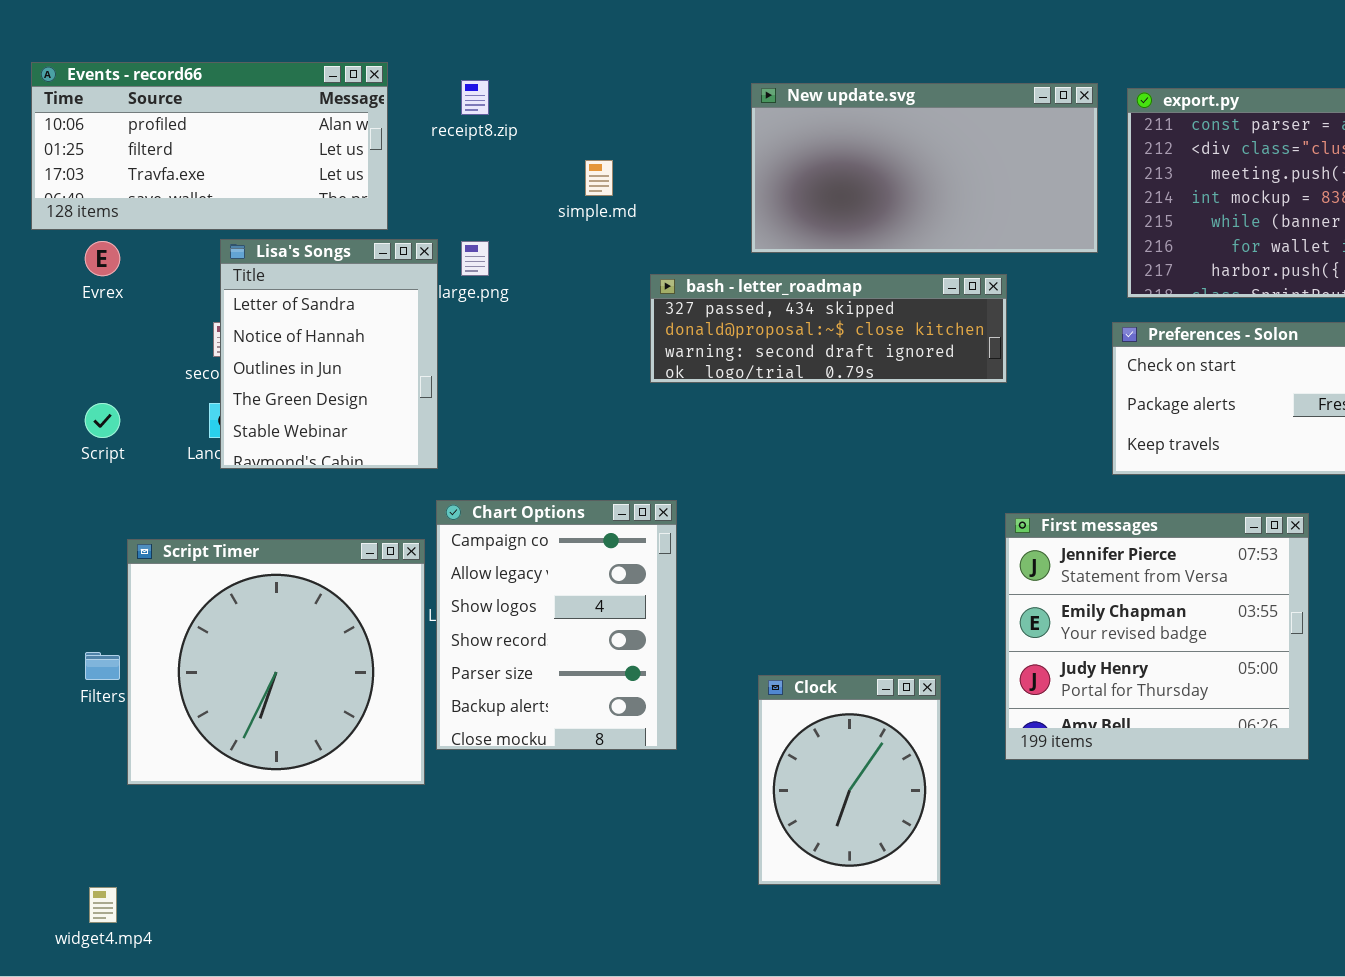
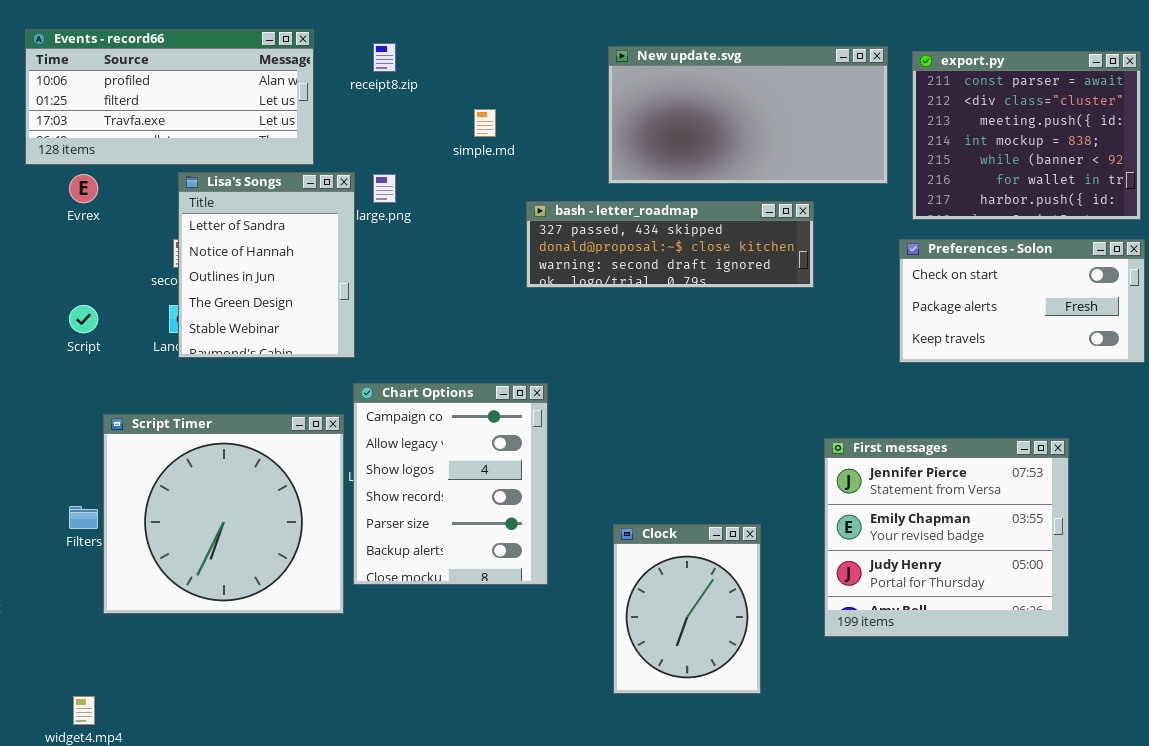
First messages: [1005,513,1309,760] -> [824,438,1069,637], moved

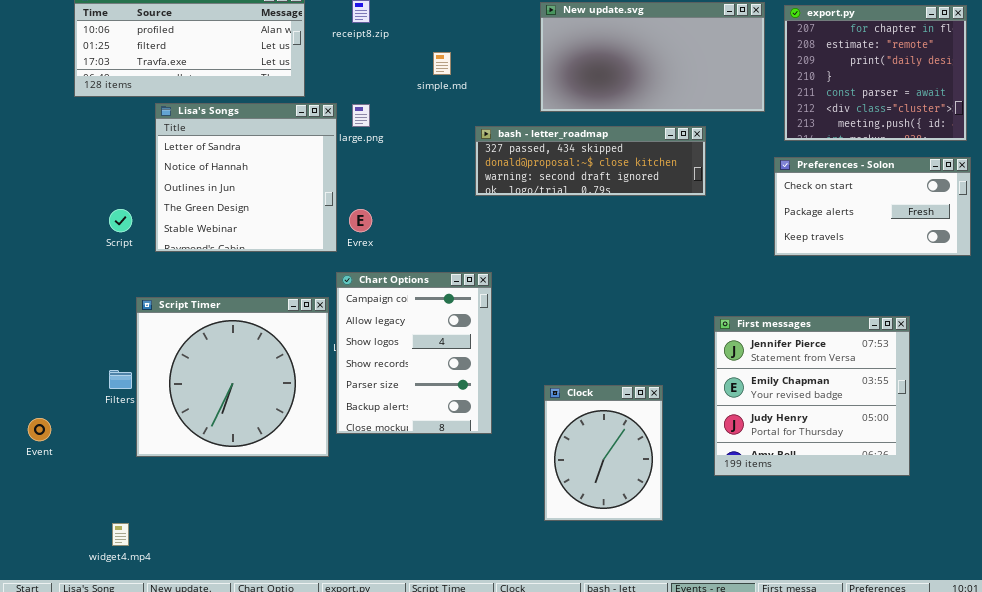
export.py: [912,51,1141,220] -> [784,5,967,141], scrolled up 4 rows
Lisa's Songs: [178,172,355,358] -> [155,103,337,252], resized
Evrex: [69,174,98,203] -> [349,209,372,232], moved

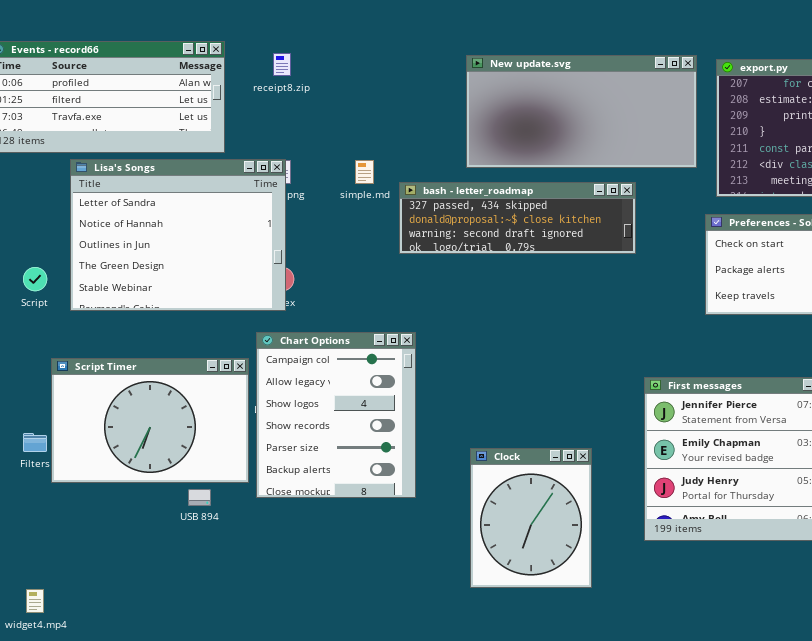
simple.md: [433,52,451,75] -> [355,160,374,184], moved
Lisa's Songs: [155,103,337,252] -> [70,159,286,311], resized
Script Timer: [136,297,329,457] -> [51,358,249,483], resized

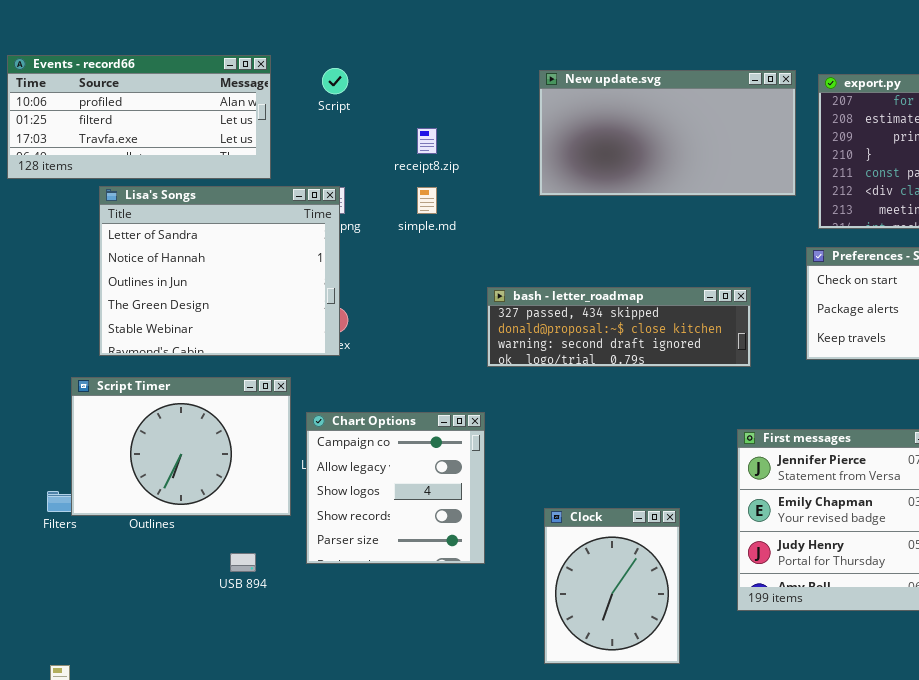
receipt8.zip: [273,53,291,76] -> [417,128,437,154], moved
bash - letter_roadmap: [399,182,636,254] -> [487,287,751,367], moved
Script: [23,267,47,291] -> [322,68,348,94], moved
Chart Options: [256,332,416,498] -> [306,412,485,564], resized
Script Timer: [51,358,249,483] -> [71,377,291,516], moved

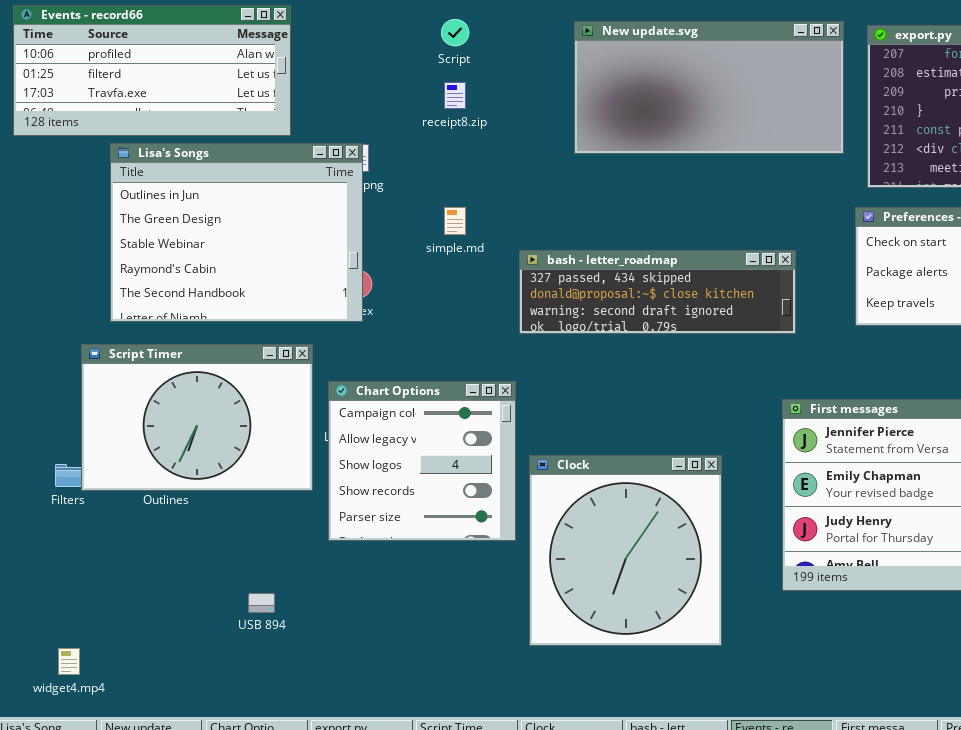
Script: [322,68,348,94] -> [441,19,469,46], moved
Lisa's Songs: [99,186,340,356] -> [110,143,363,322], scrolled down 2 rows
simple.md: [417,187,437,214] -> [444,207,466,235], moved
Clock: [544,508,680,664] -> [529,455,722,646], resized
USB 894: [230,553,256,572] -> [248,593,275,613], moved

